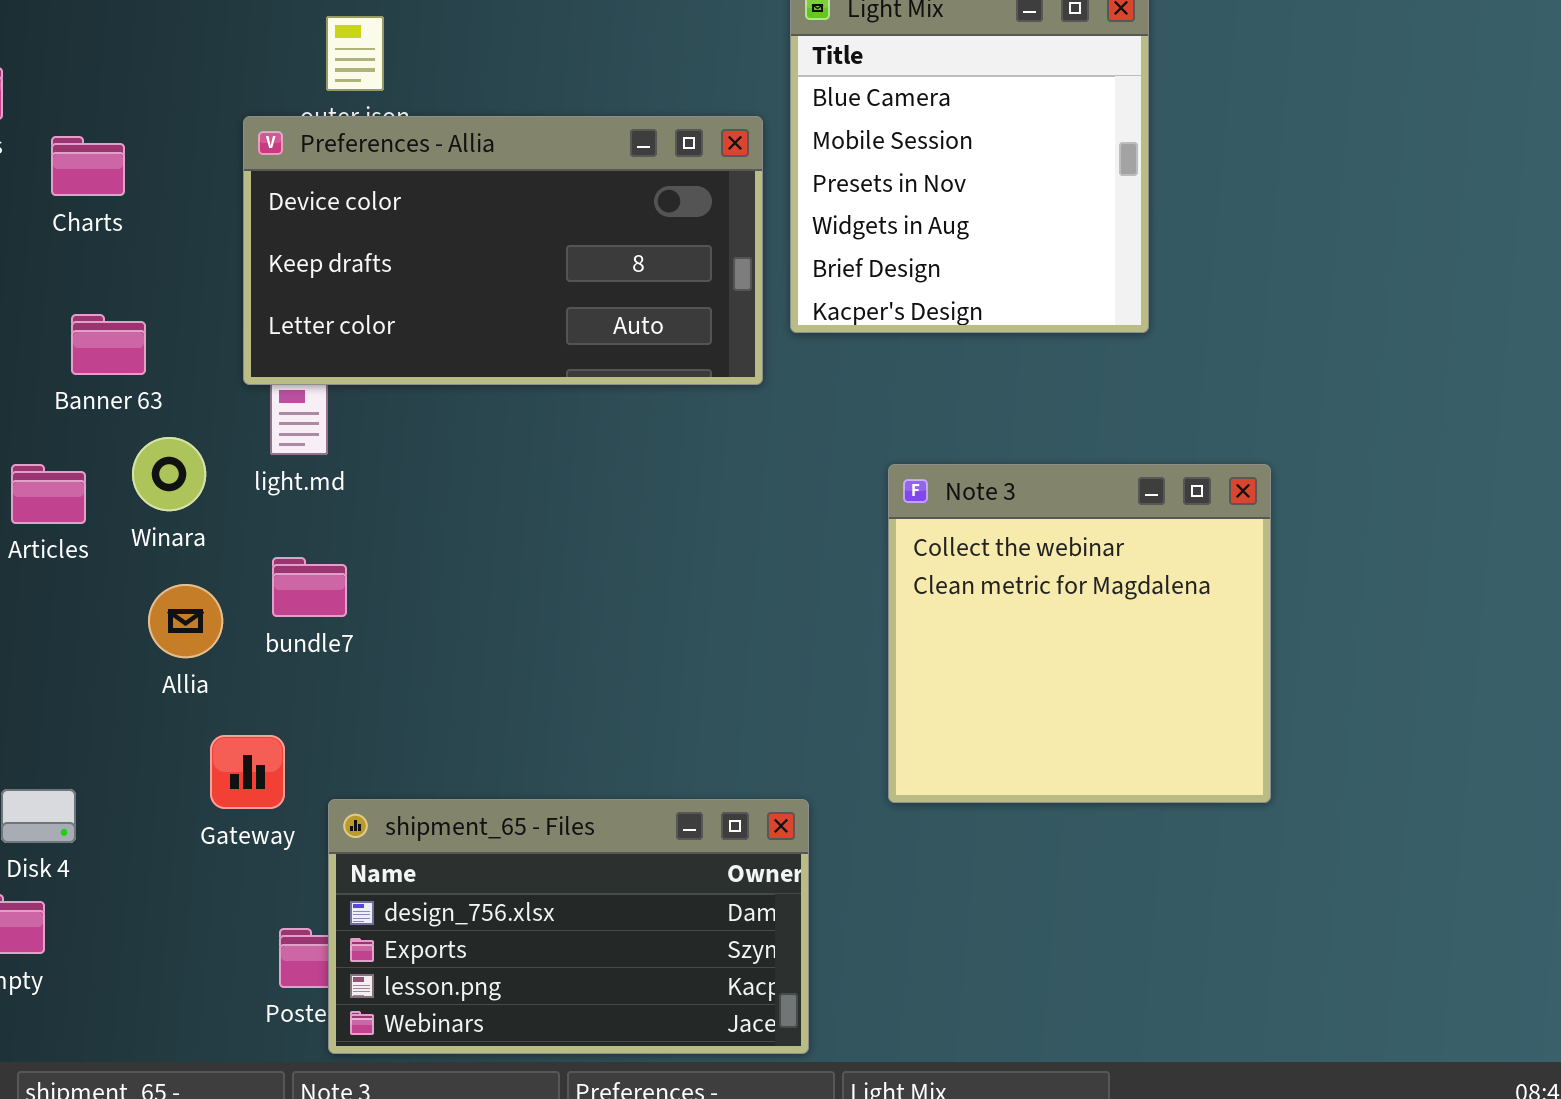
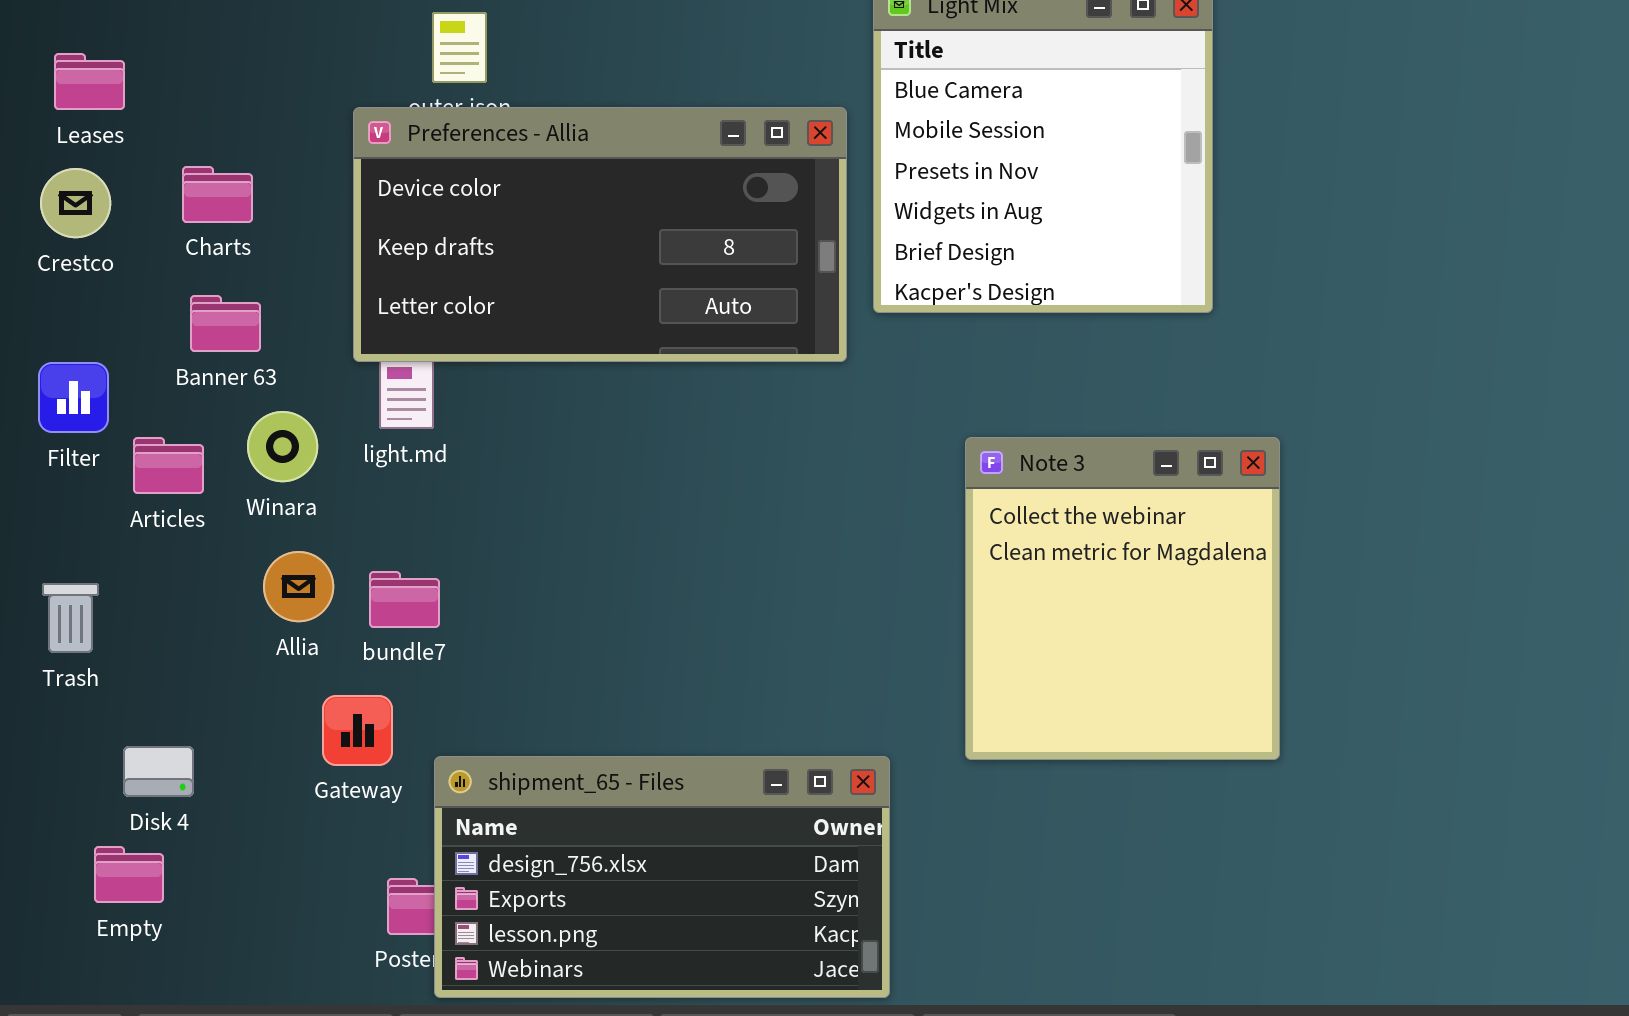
Charts: [51,136,125,196] -> [182,166,253,223], moved
Note 3: [888,464,1271,803] -> [965,437,1280,760], resized
bundle7: [272,557,347,617] -> [369,571,440,628], moved

